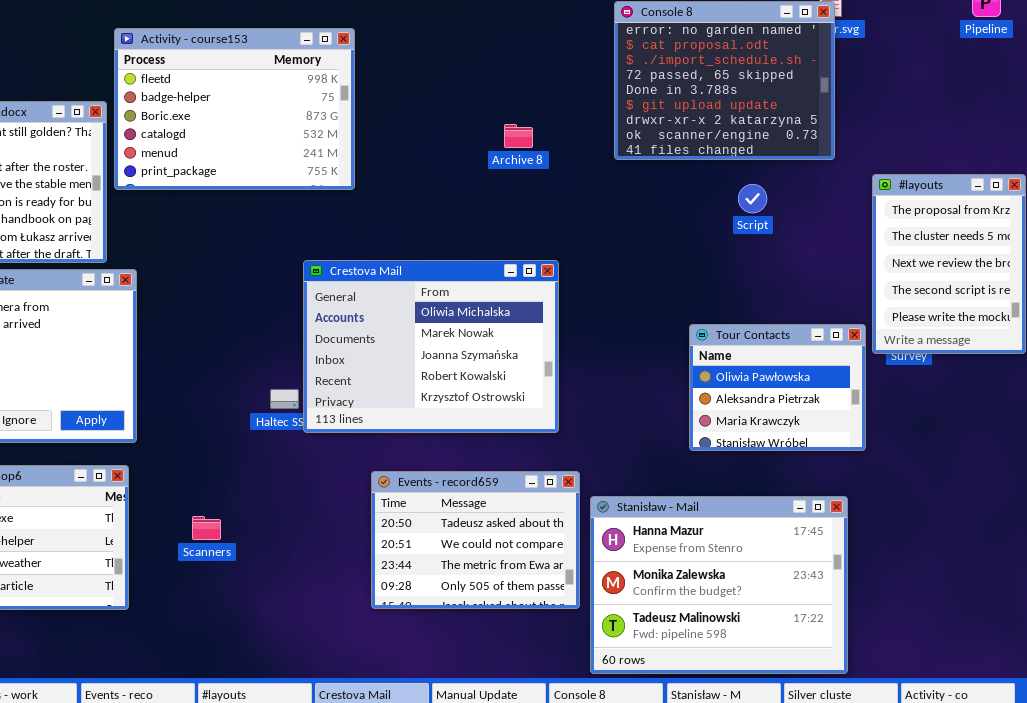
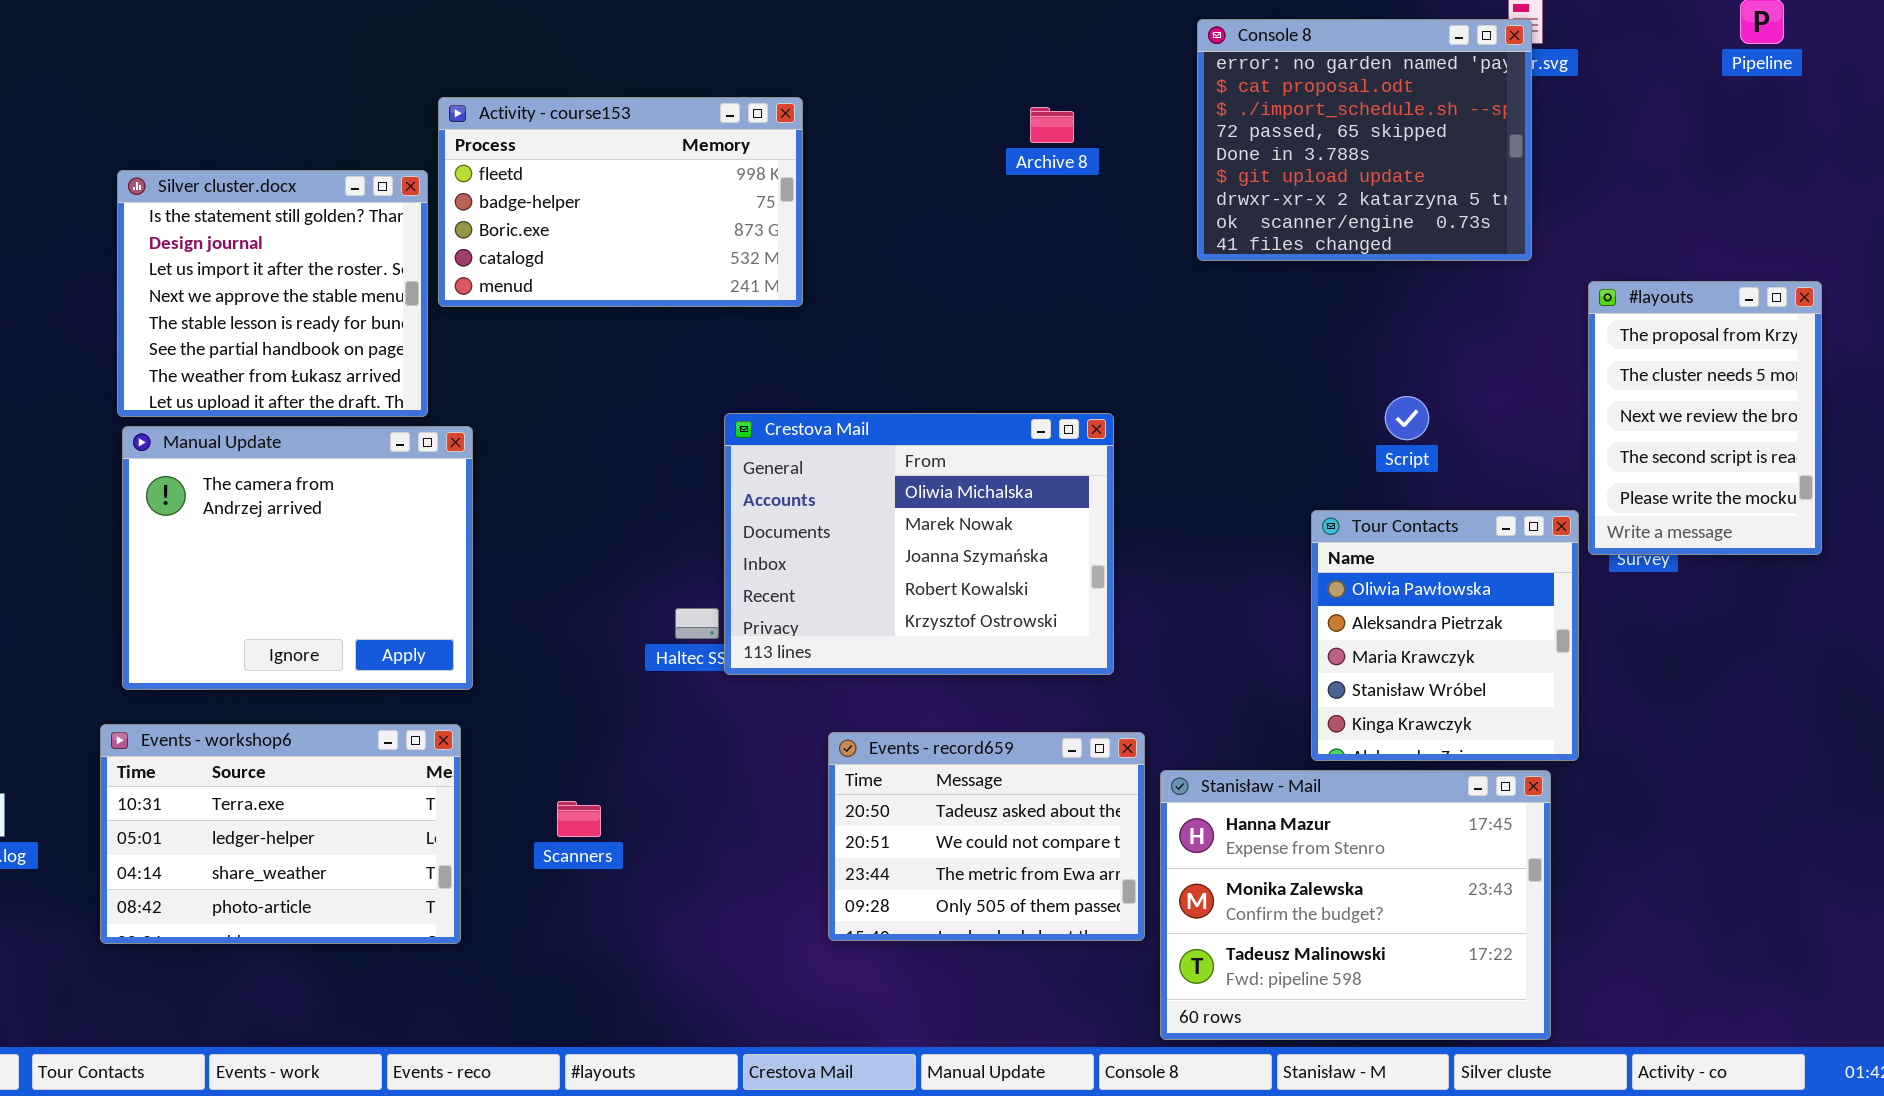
Activity - course153: [114,28,355,190] -> [438,97,803,307], resized
Archive 8: [504,124,533,148] -> [1030,107,1074,143], moved
Script: [738,184,767,213] -> [1385,396,1429,440], moved
Tour Contacts: [689,324,866,451] -> [1311,510,1579,761], resized

